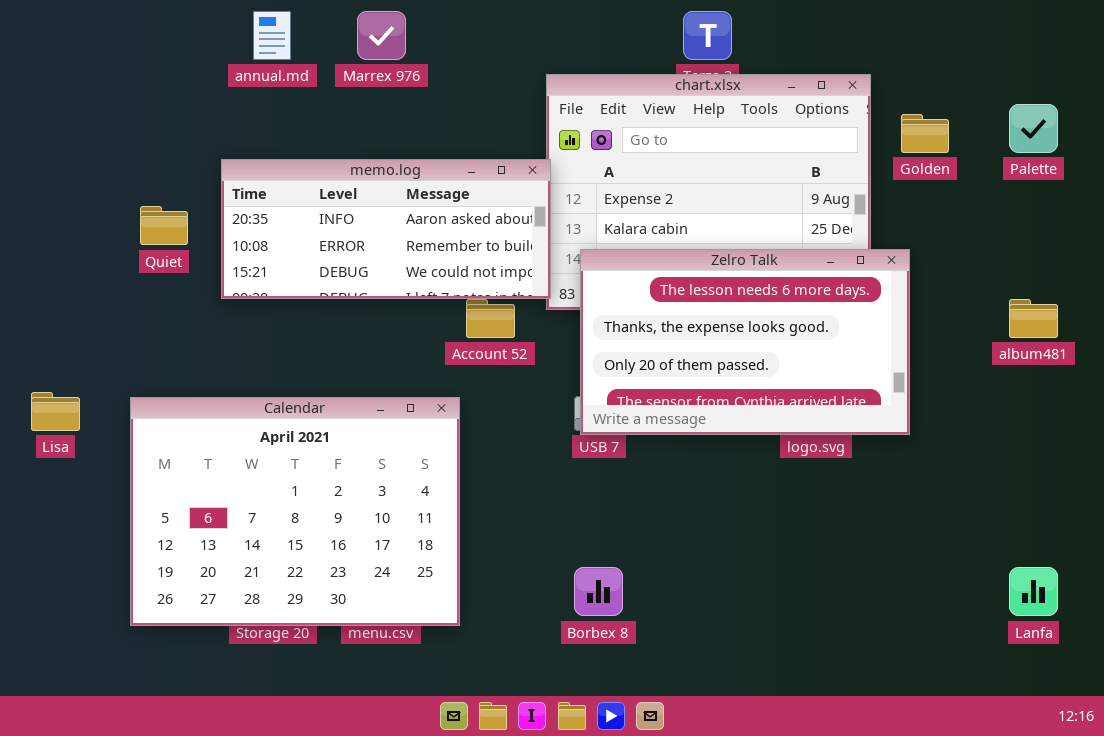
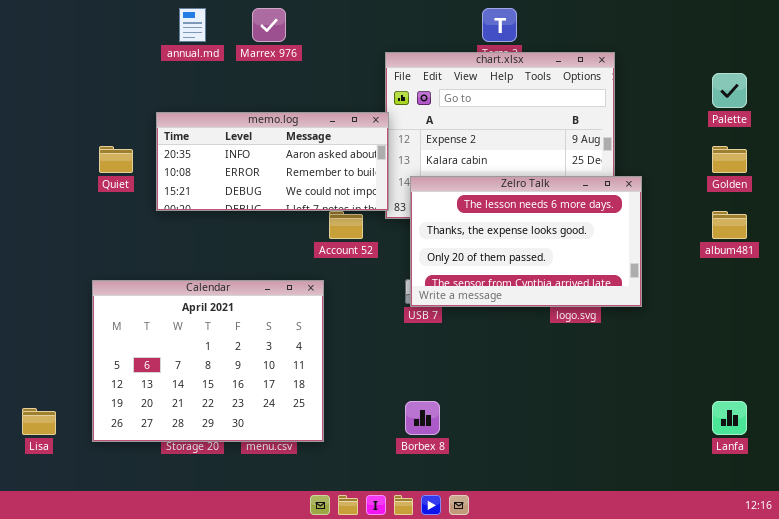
Golden: [901,114,949,153] -> [712,146,747,173], moved
Lisa: [31,392,80,431] -> [22,408,56,435], moved

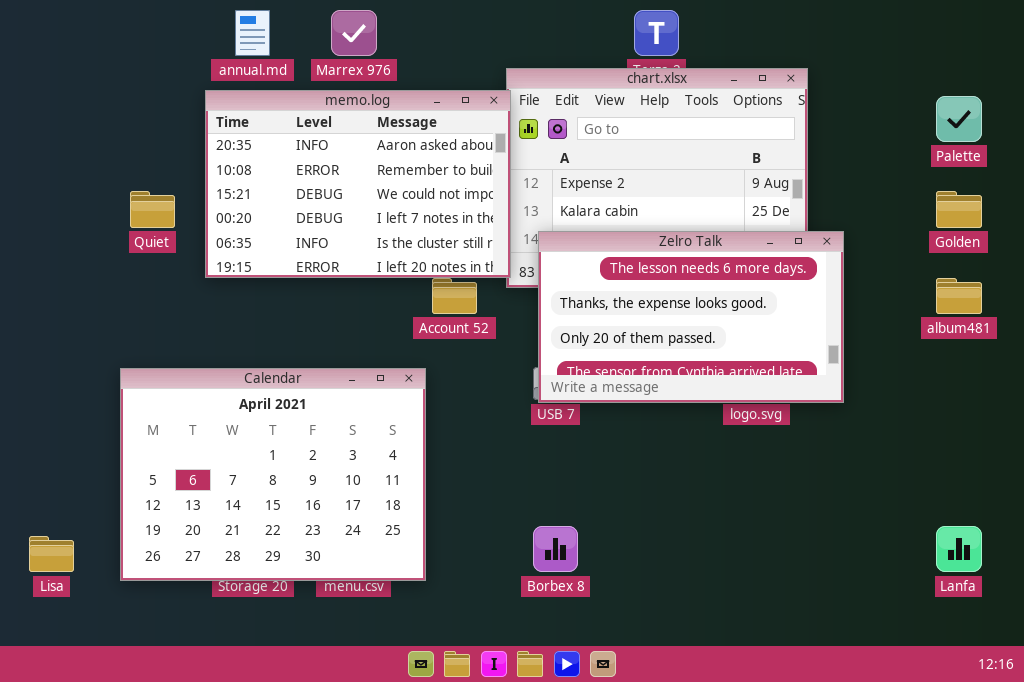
memo.log: [156,112,389,211] -> [205,90,511,278], resized

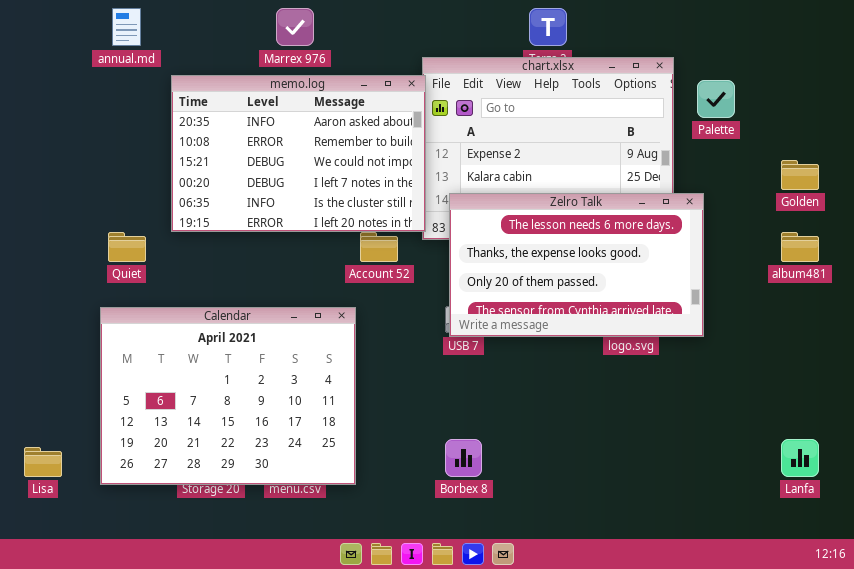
annual.md: [235,10,270,56] -> [112,8,141,46], moved
Palette: [936,96,982,142] -> [697,80,735,118], moved
Quiet: [130,191,175,228] -> [108,232,146,262], moved

